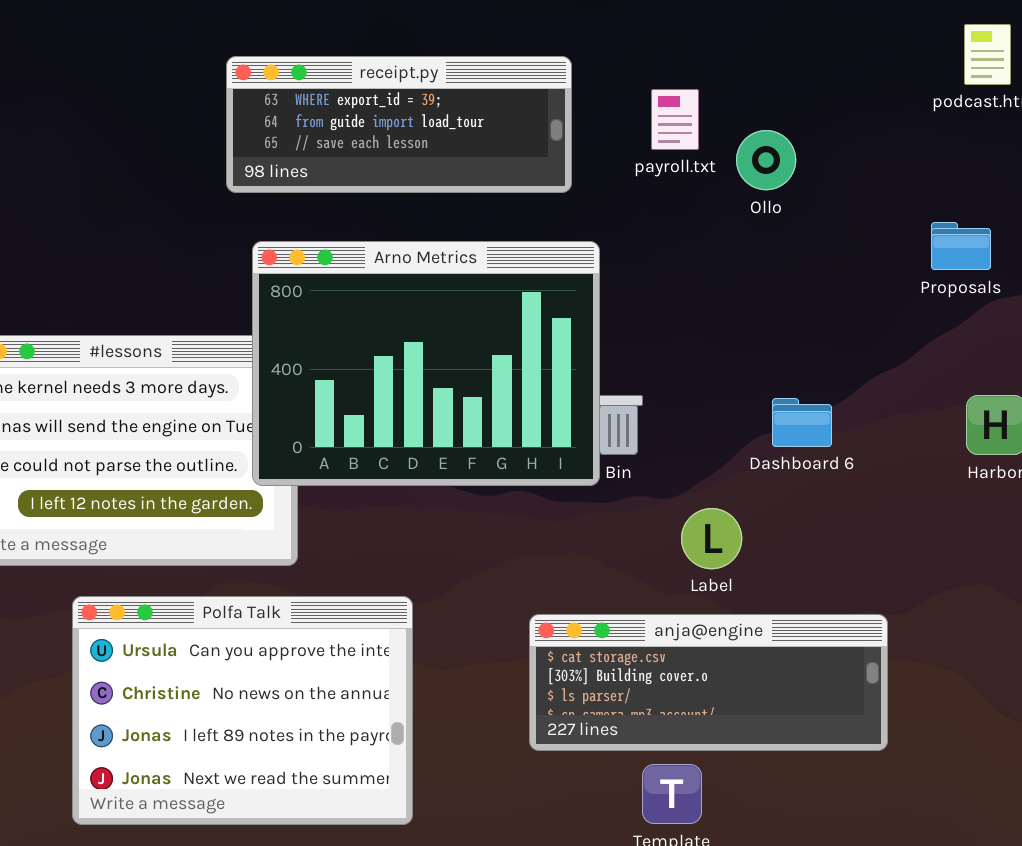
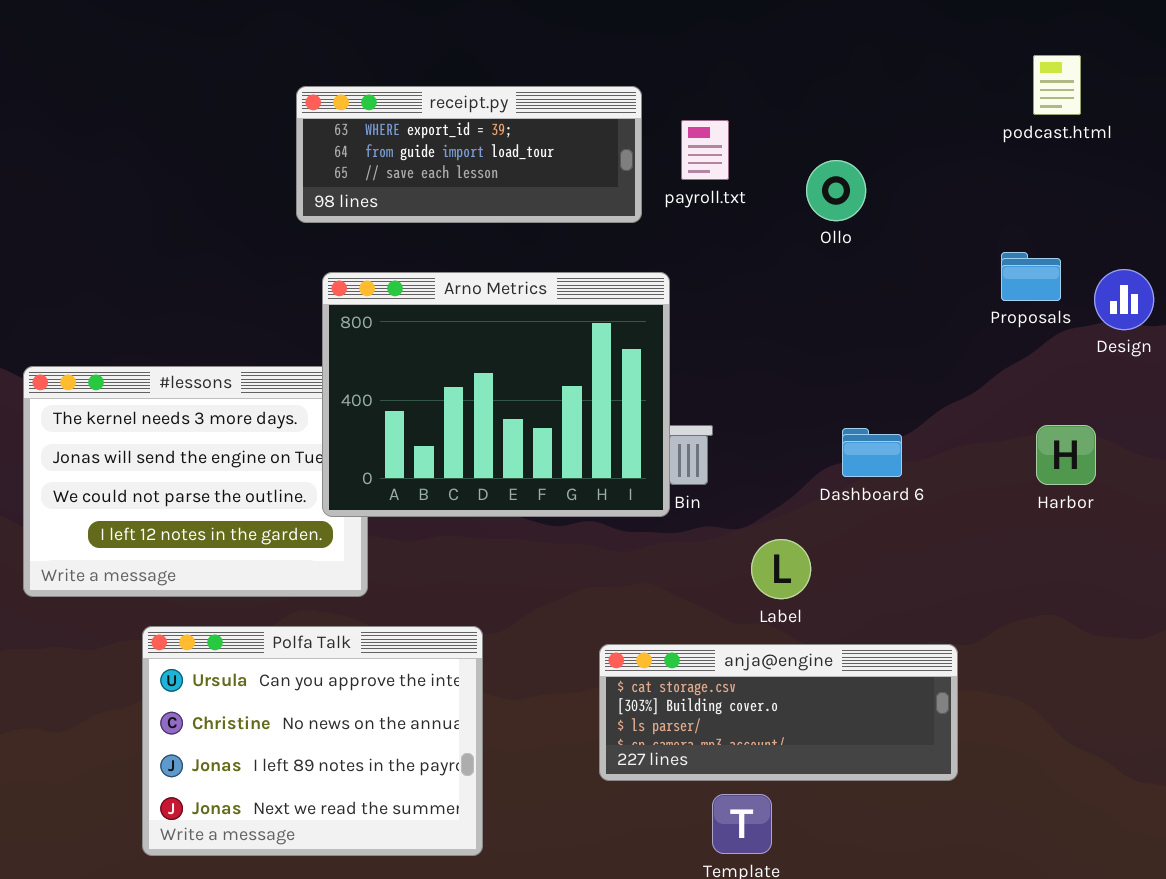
payroll.txt: [651,89,699,150] -> [681,120,729,180], moved

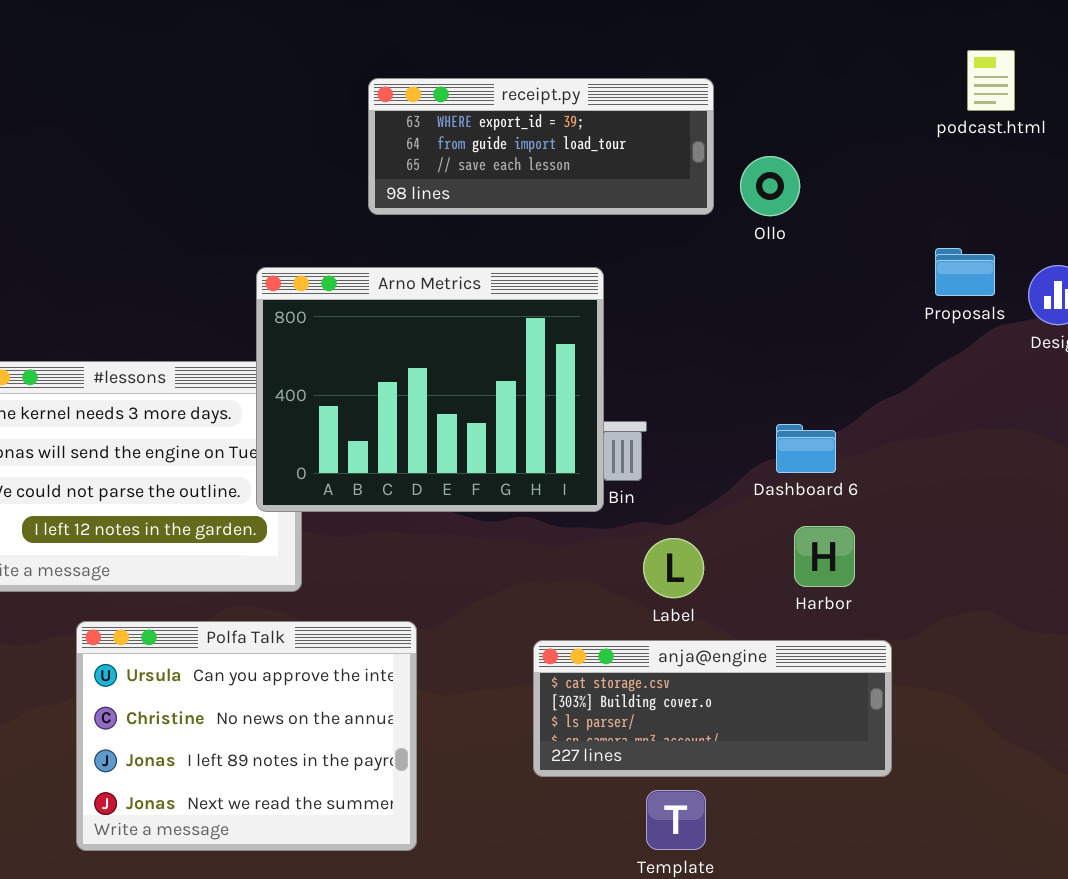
receipt.py: [296,86,642,223] -> [368,78,714,215], moved
Harbor: [1036,425,1096,485] -> [794,526,855,587], moved
Label: [751,539,811,599] -> [643,538,704,598], moved

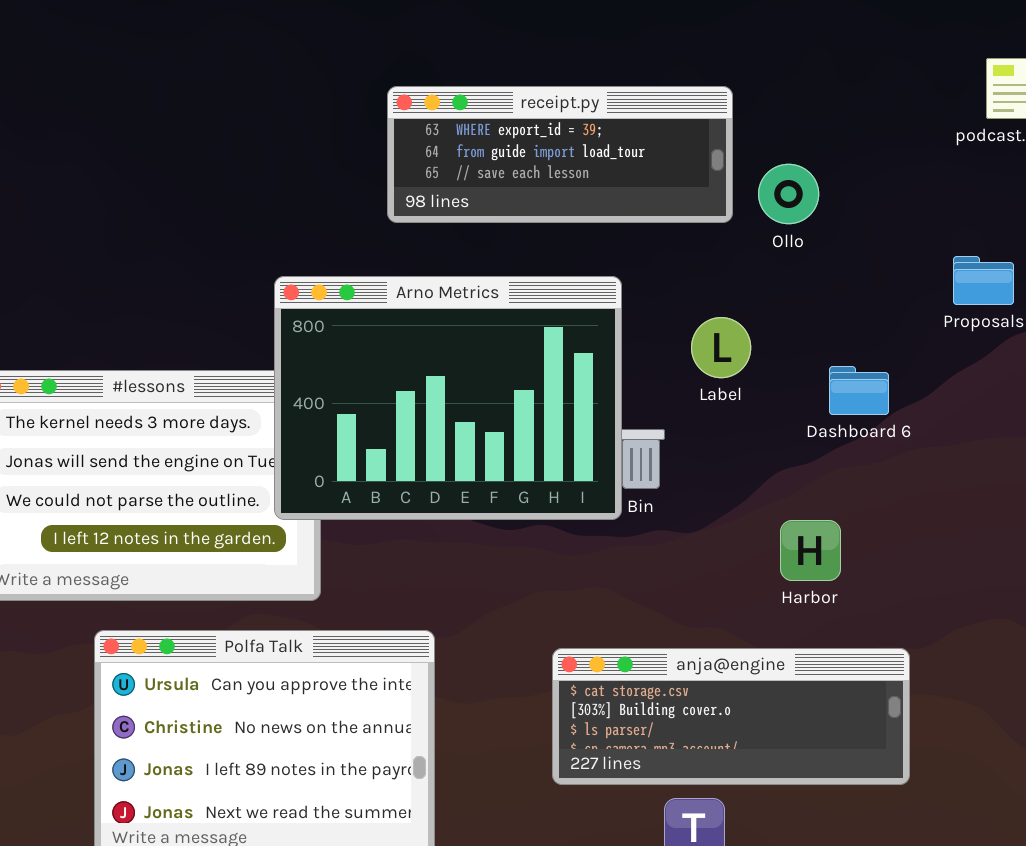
Dashboard 6: [776,424,836,473] -> [829,366,889,415], moved
Harbor: [794,526,855,587] -> [780,520,841,581], moved
Label: [643,538,704,598] -> [691,317,751,378], moved

